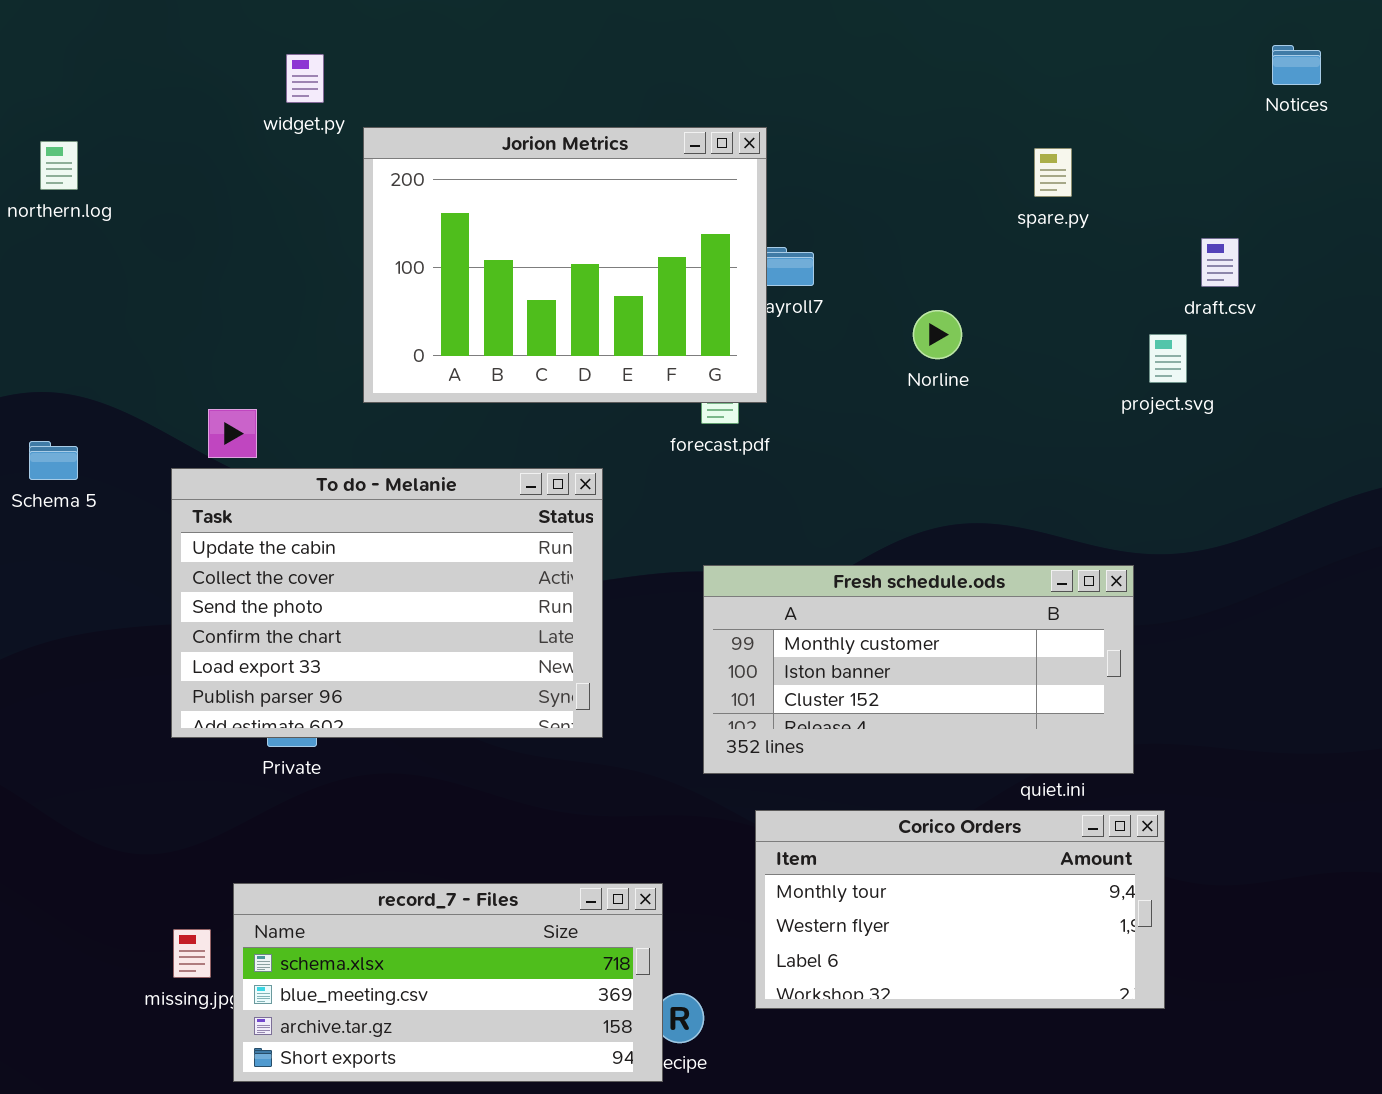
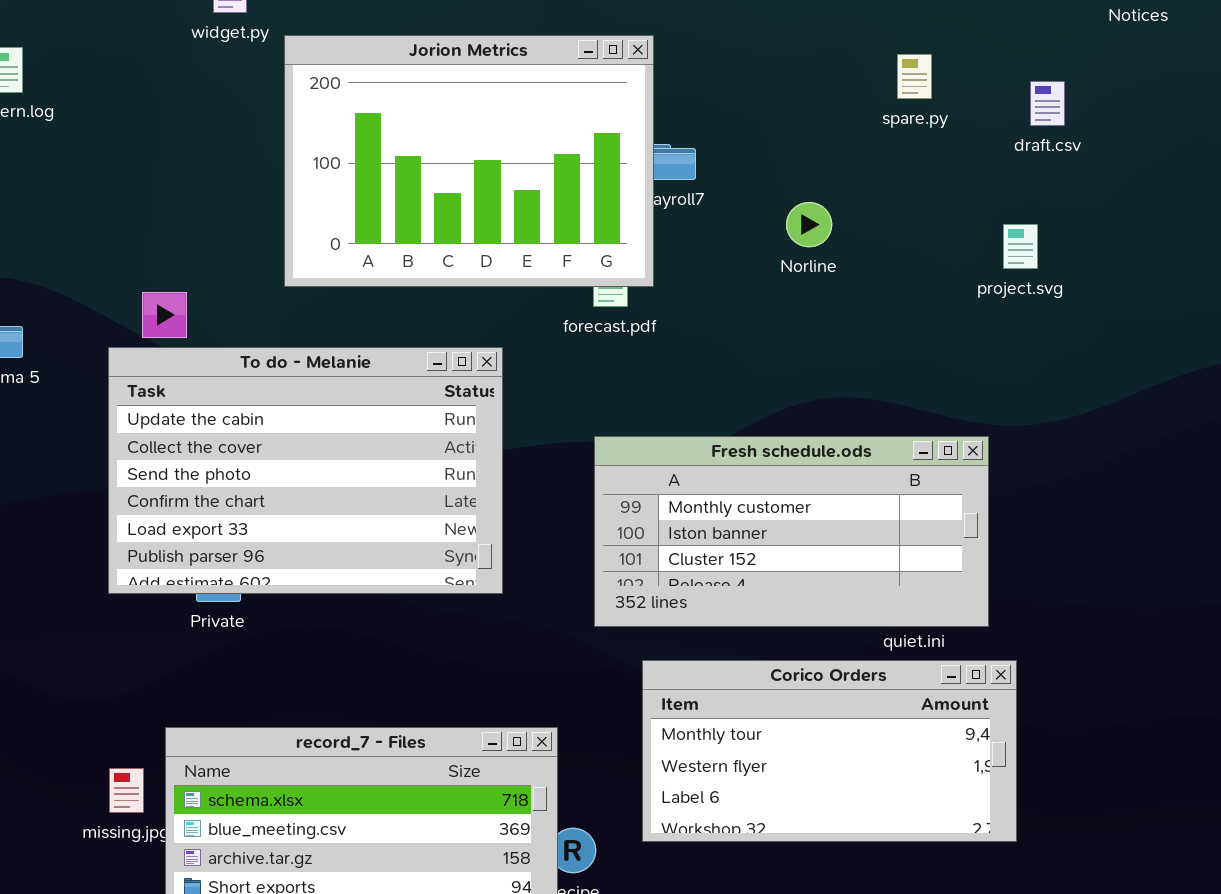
draft.csv: [1201,238,1239,287] -> [1030,81,1065,126], moved

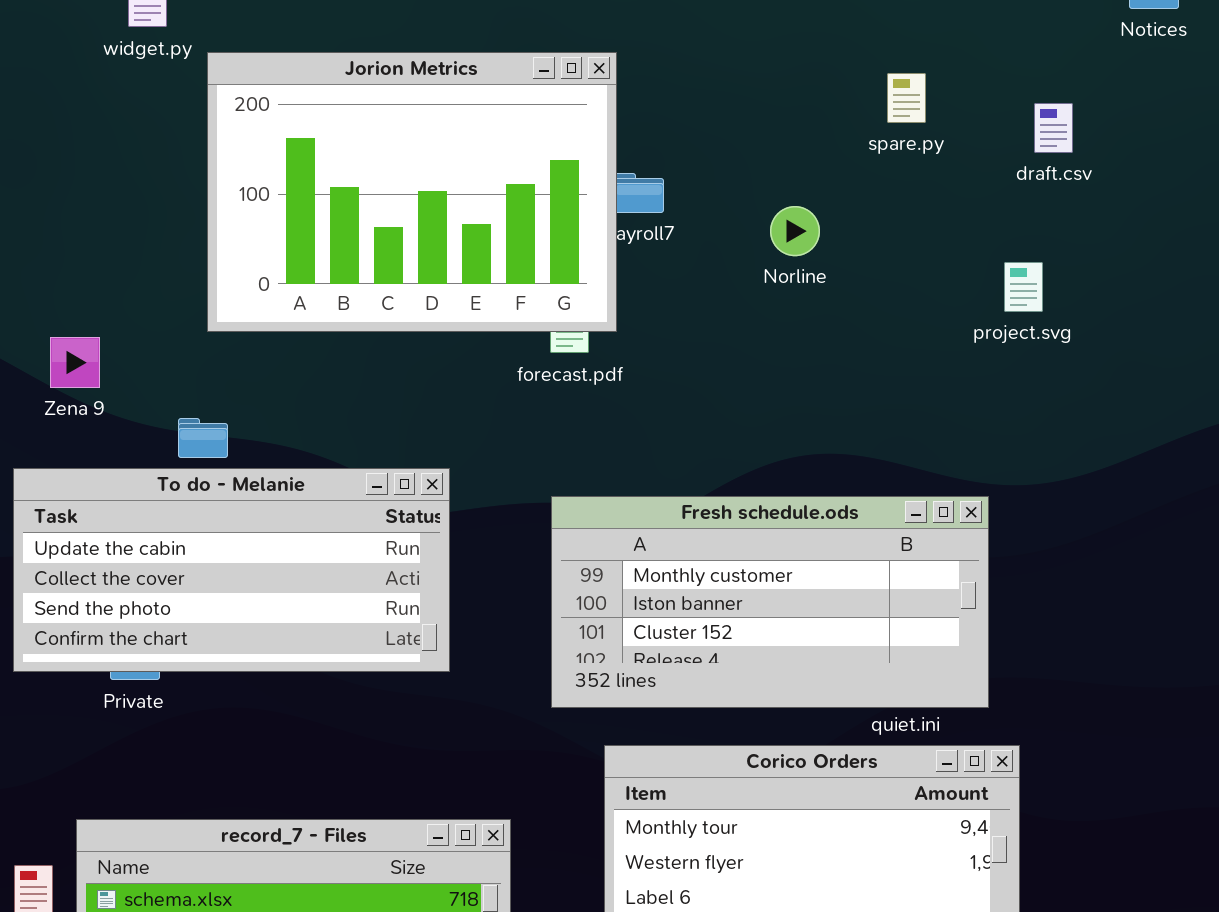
Norline: [786,202,832,247] -> [770,206,820,256], moved
To do - Melanie: [108,347,503,594] -> [13,468,450,672], resized

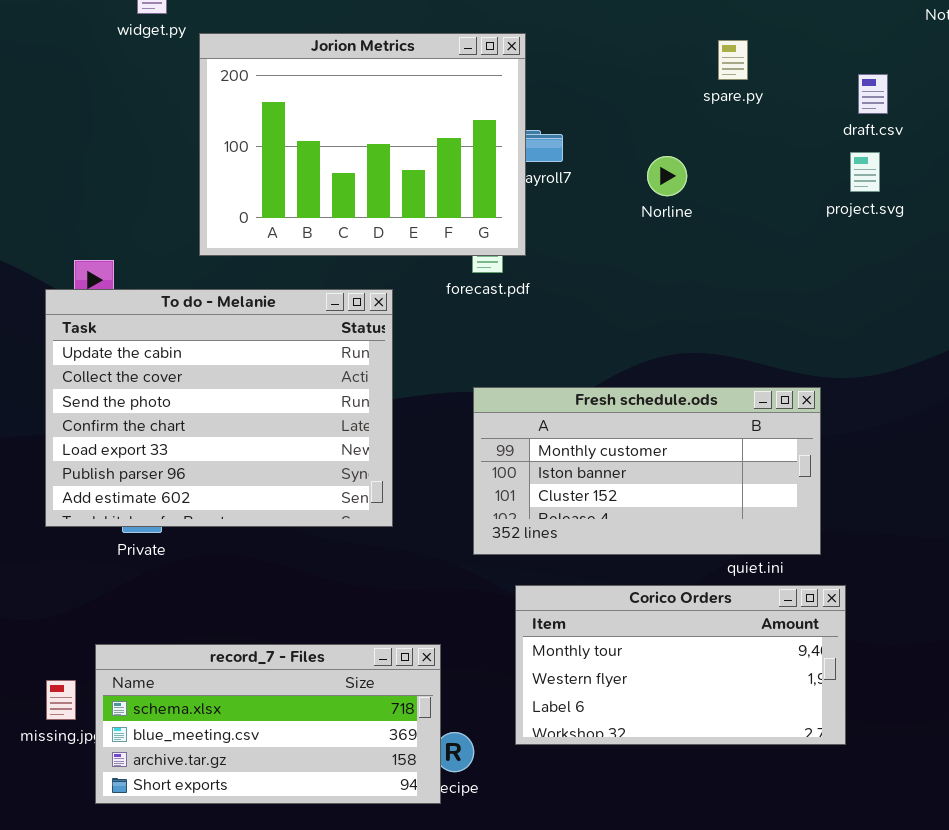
spare.py: [887,73,926,123] -> [718,40,748,80], moved
project.svg: [1004,262,1043,312] -> [850,152,880,192], moved
To do - Melanie: [13,468,450,672] -> [45,289,393,527], resized

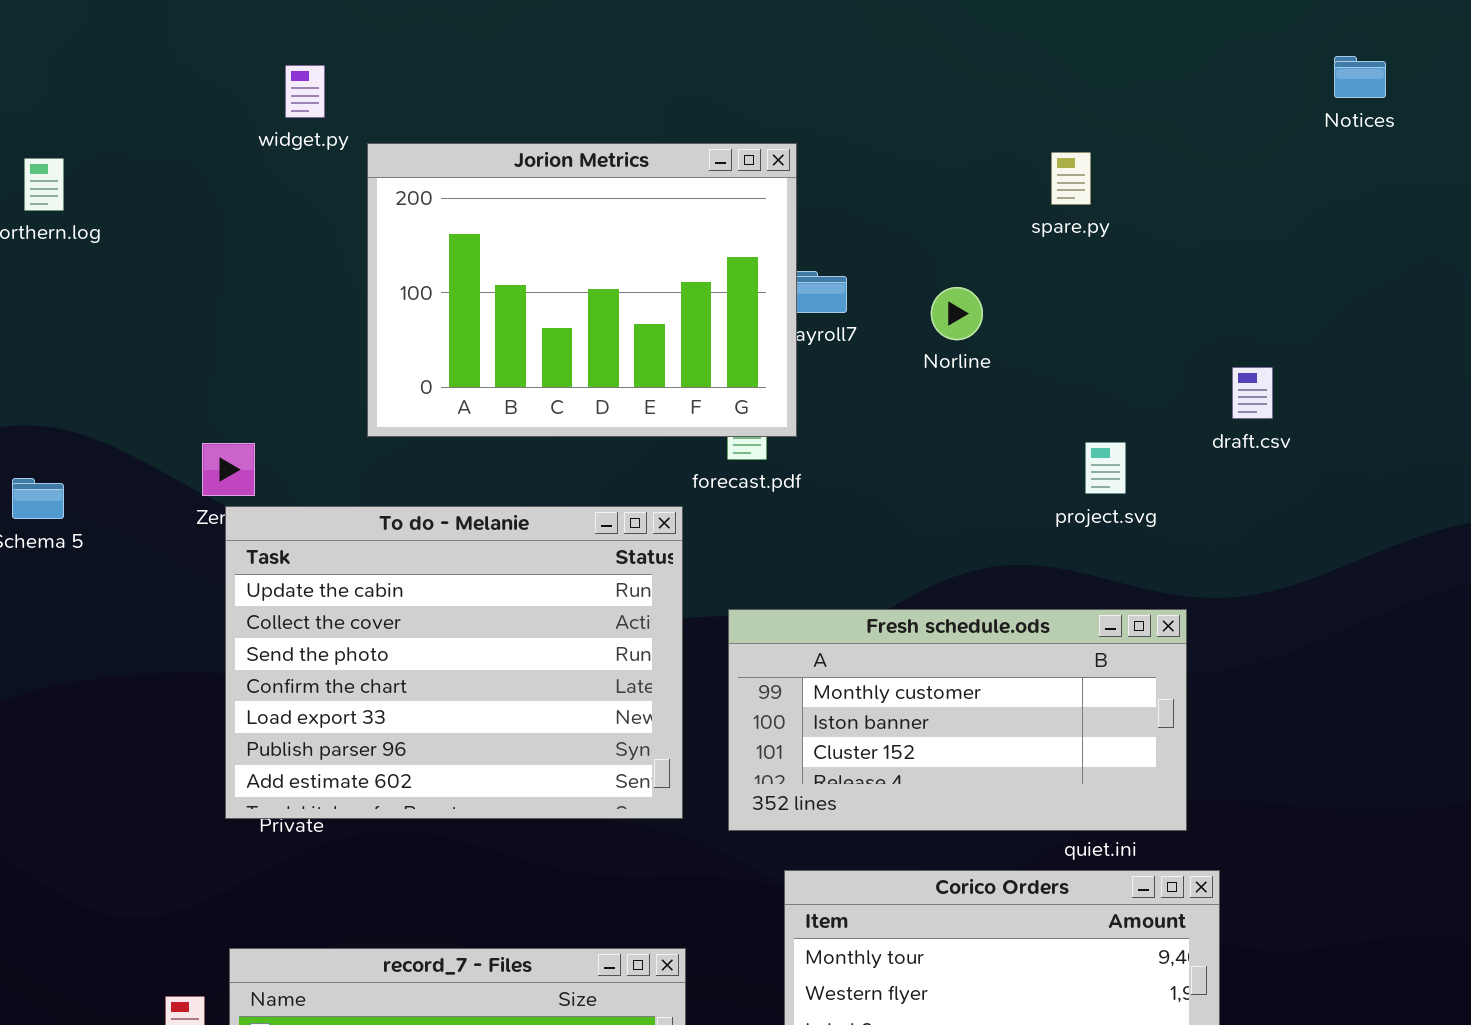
draft.csv: [858,74,888,114] -> [1232,367,1273,419], moved
project.svg: [850,152,880,192] -> [1085,442,1126,494], moved
Norline: [647,156,687,196] -> [931,287,983,340], moved
To do - Melanie: [45,289,393,527] -> [225,506,683,819], moved

